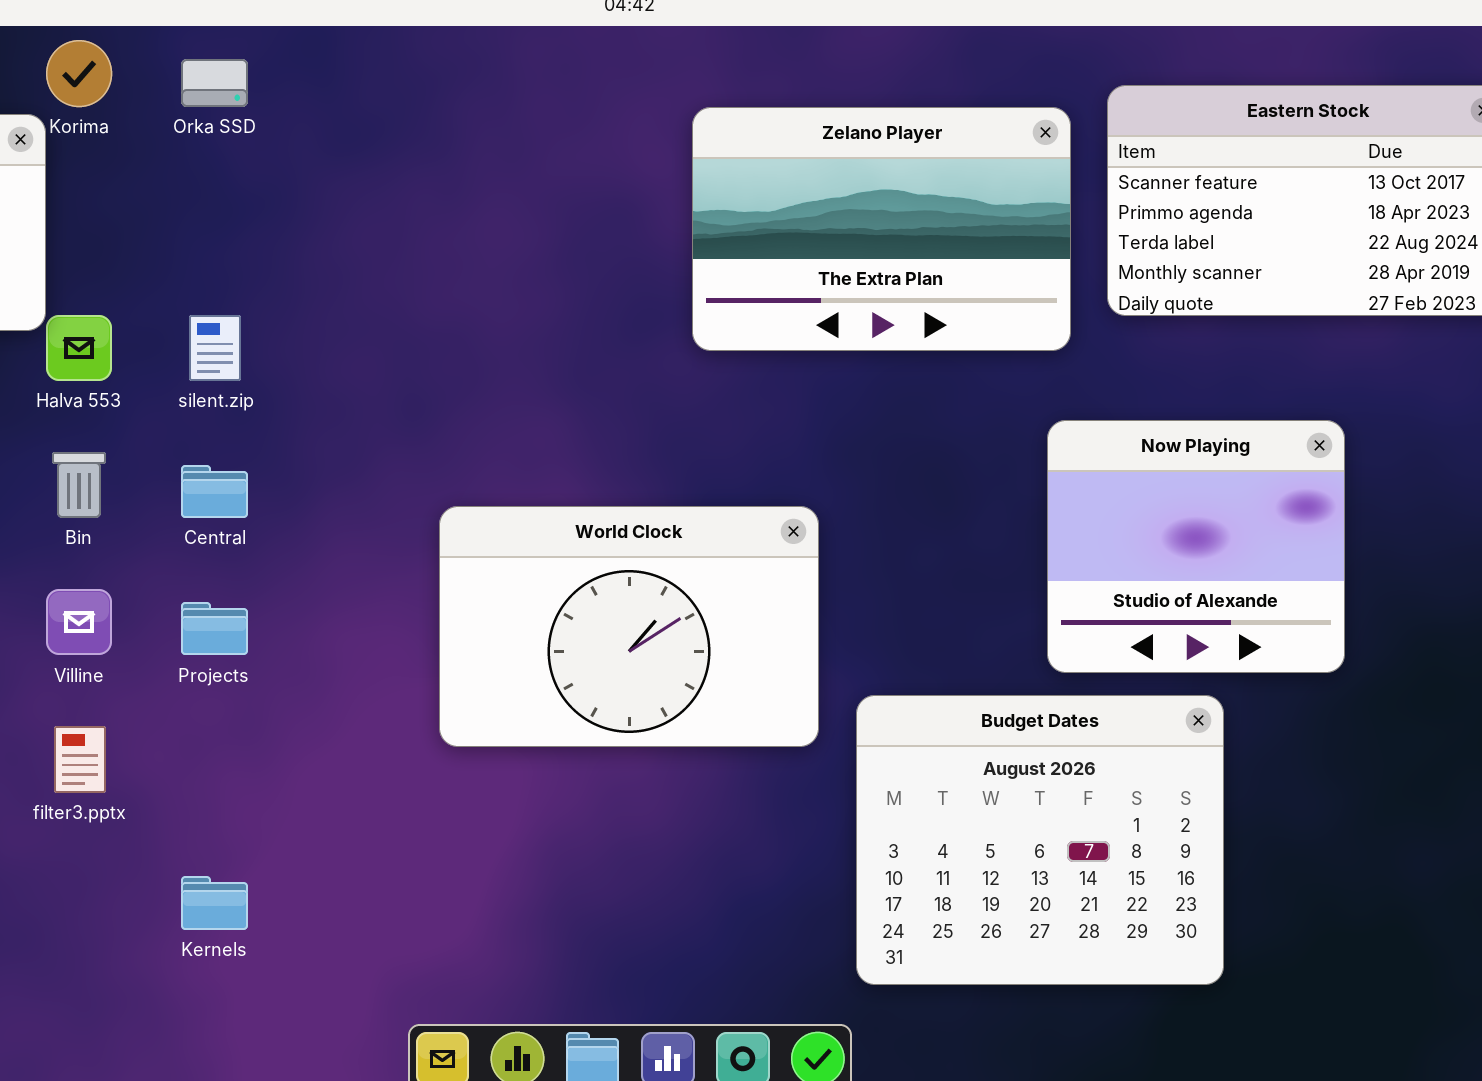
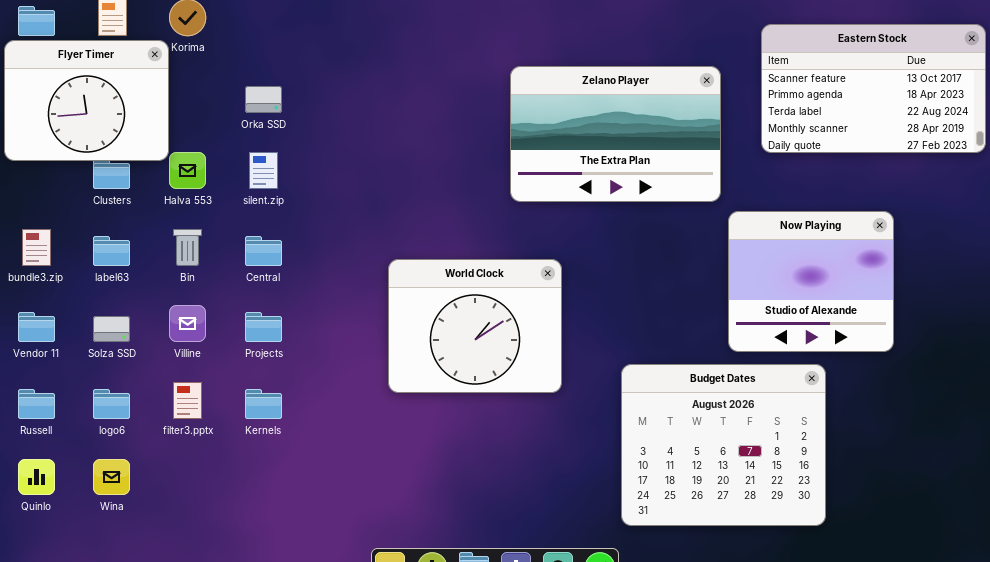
Orka SSD: [181,59,248,107] -> [245,86,282,113], moved
Zelano Player: [692,107,1071,351] -> [510,66,721,202], moved
World Clock: [439,506,819,747] -> [388,259,562,393], resized
Kernels: [181,876,248,930] -> [245,389,282,419], moved

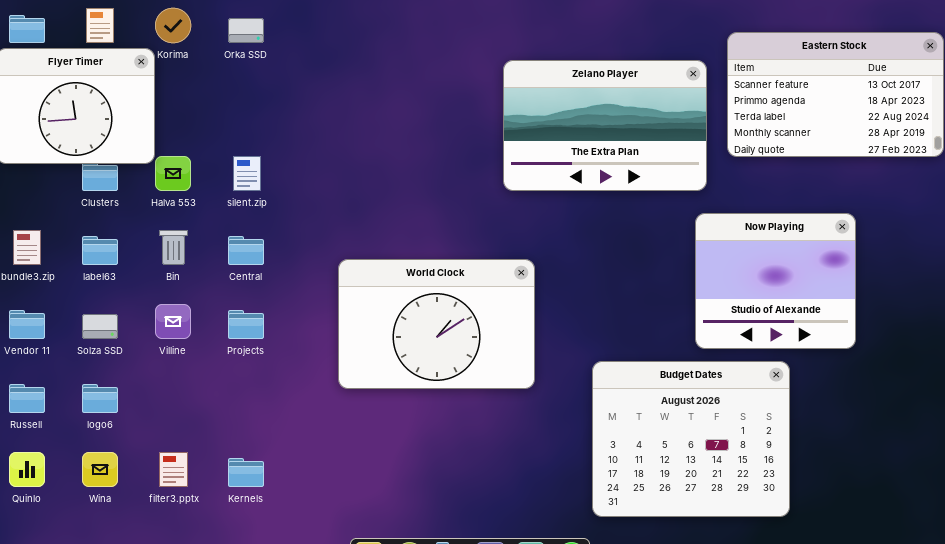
Zelano Player: [510,66,721,202] -> [503,60,707,191], moved
Orka SSD: [245,86,282,113] -> [228,18,264,43], moved
World Clock: [388,259,562,393] -> [338,259,535,389], resized
filter3.pptx: [173,382,202,419] -> [159,452,188,487], moved
Kernels: [245,389,282,419] -> [228,458,264,487], moved

